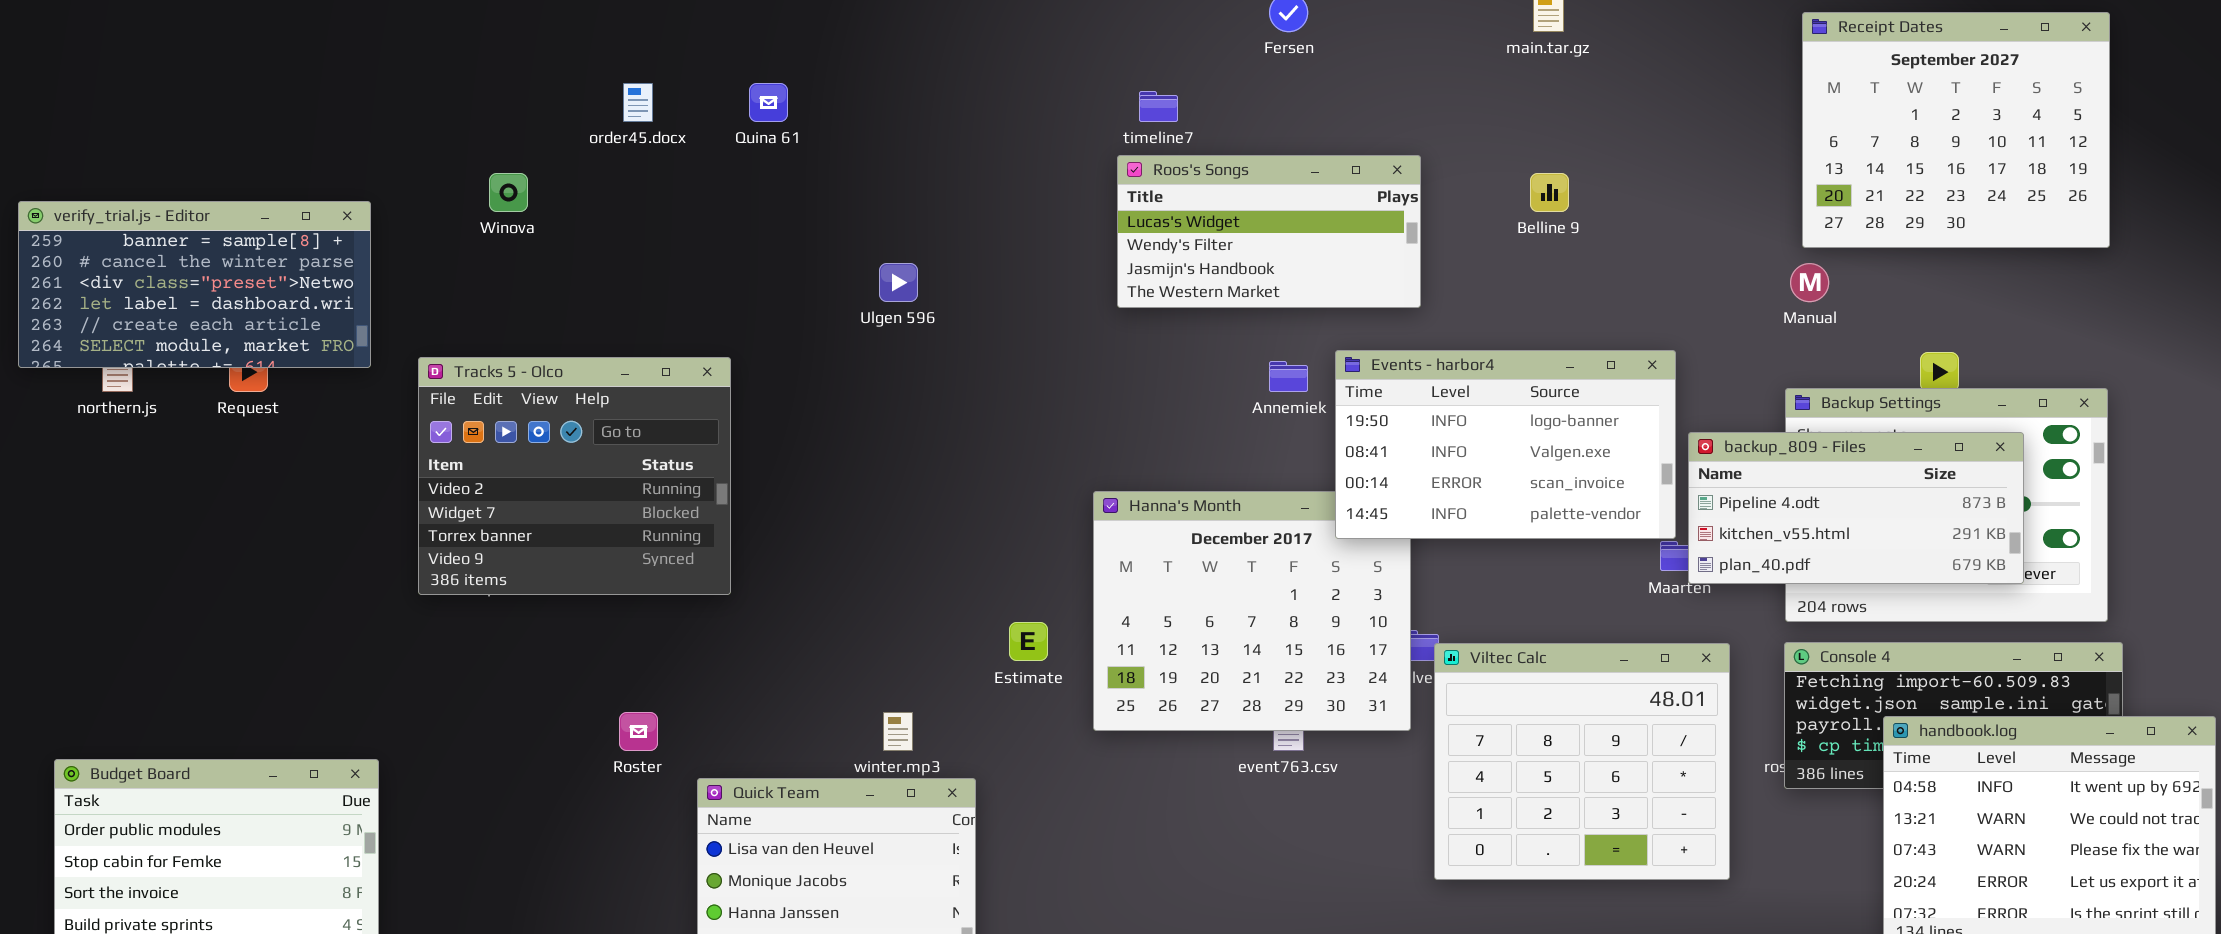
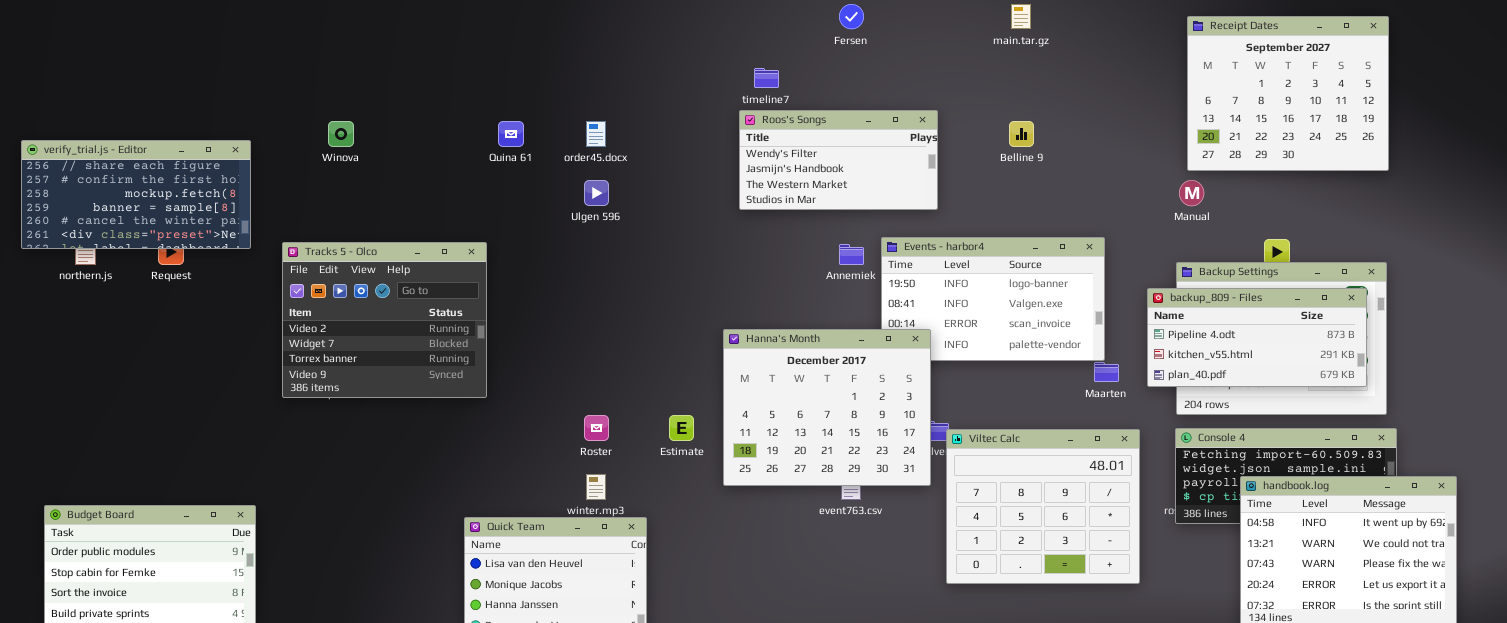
order45.docx: [623,83,653,122] -> [586,121,606,147], moved
Quina 61: [749,83,788,122] -> [498,121,524,147], moved
Roos's Songs: [1117,155,1421,308] -> [739,110,938,210], scrolled down 1 row
verify_trial.js - Editor: [18,201,371,368] -> [21,140,251,249], scrolled up 3 rows
backup_809 - Files: [1688,432,2024,584] -> [1147,288,1367,387], moved
Hanna's Month: [1093,491,1411,731] -> [723,329,931,486], raised
Roster: [619,712,658,751] -> [584,415,609,441], moved

